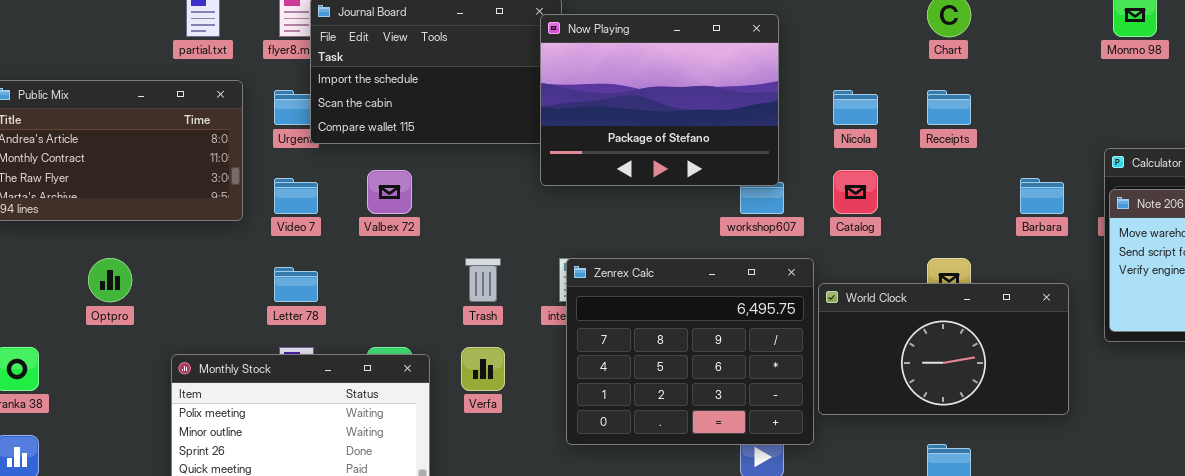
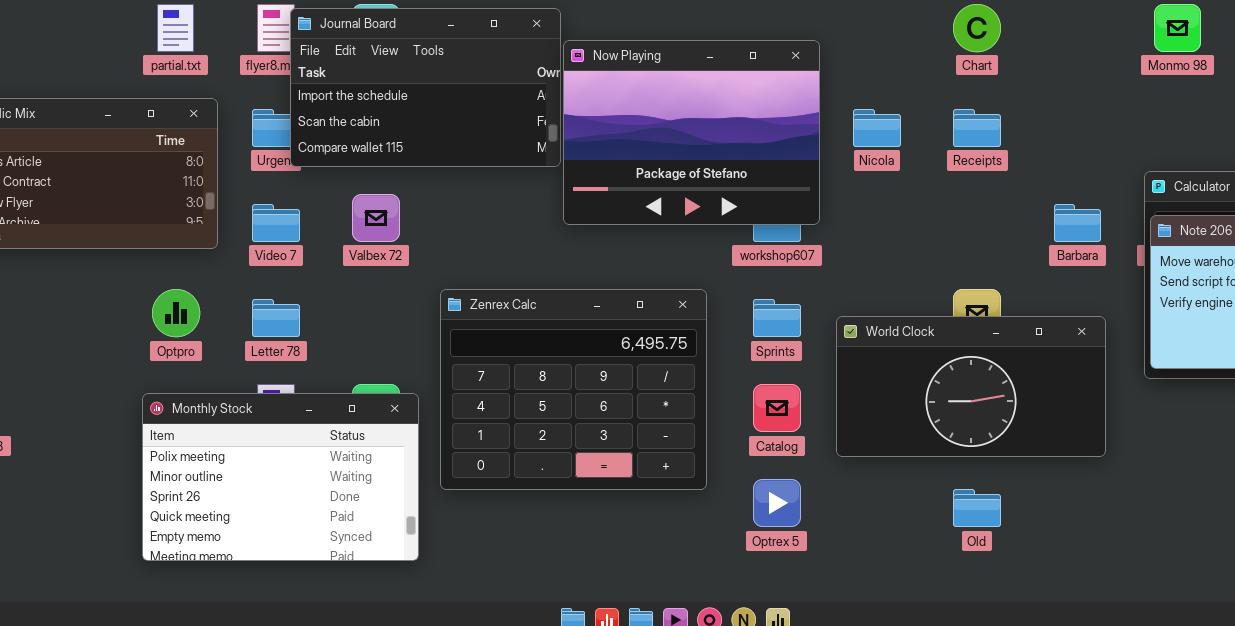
Now Playing: [540,14,779,186] -> [563,40,820,225], moved
Catalog: [833,170,878,214] -> [753,384,801,432], moved
Optpro: [88,258,132,302] -> [152,289,200,337], moved
Zenrex Calc: [566,258,814,445] -> [440,289,707,490], moved

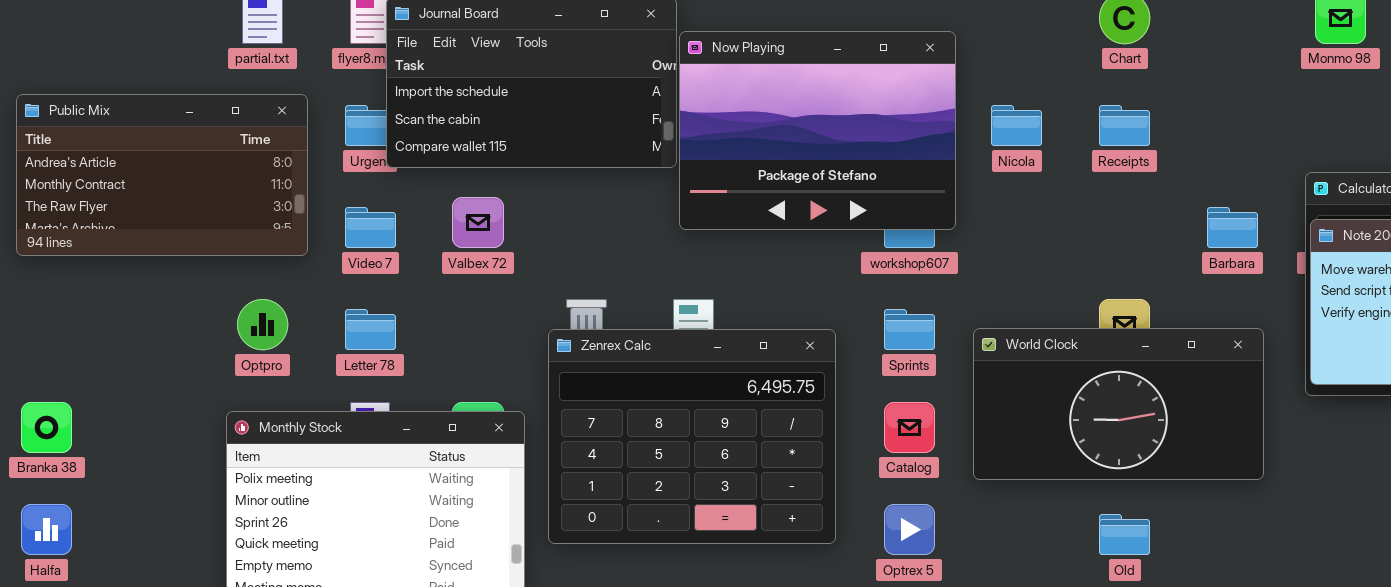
Zenrex Calc: [440,289,707,490] -> [548,329,836,544], moved

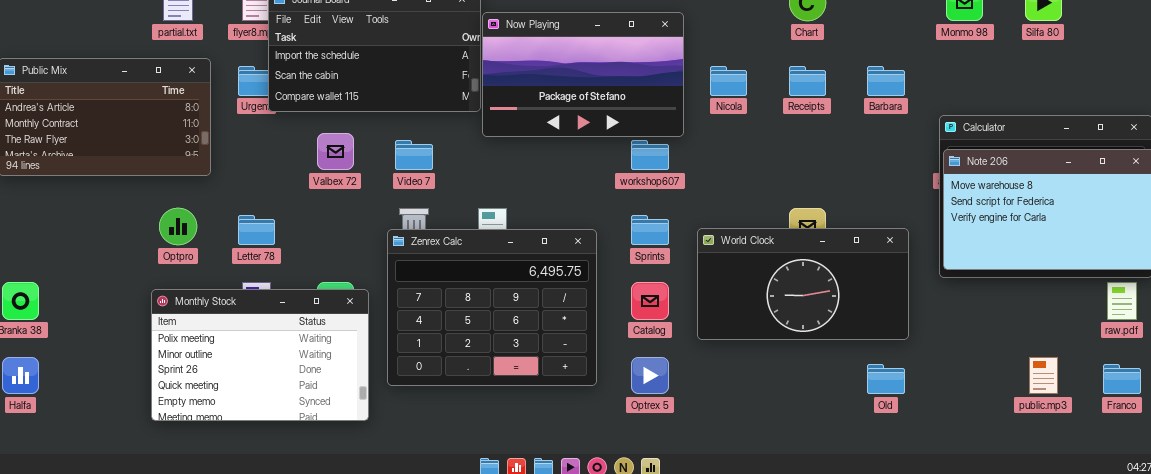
Now Playing: [679,31,956,230] -> [482,12,684,137], resized
Video 7: [345,207,396,248] -> [395,140,433,170], moved
Barbara: [1207,207,1258,248] -> [867,66,905,96], moved
Old: [1099,514,1150,555] -> [867,364,905,394], moved

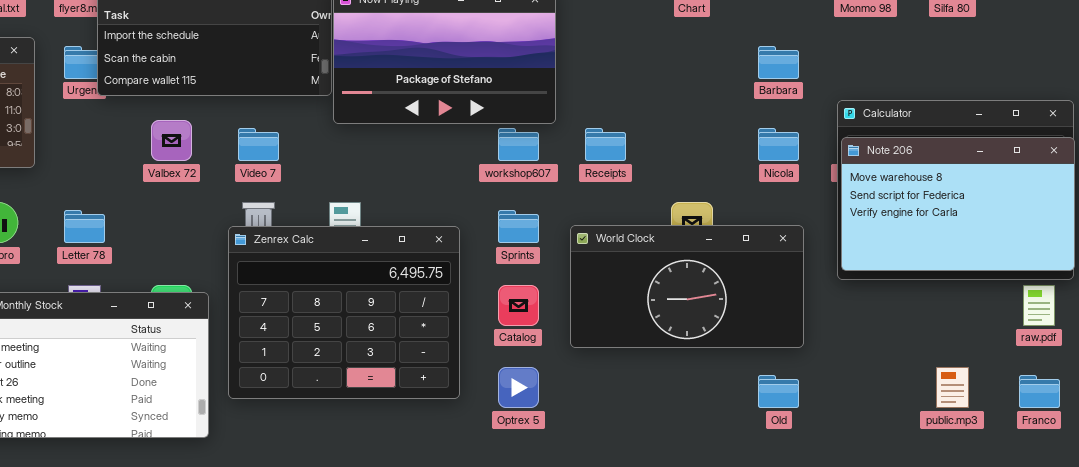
Nicola: [710,66,747,96] -> [758,128,799,161], moved
Receipts: [789,66,826,96] -> [585,128,626,161], moved

